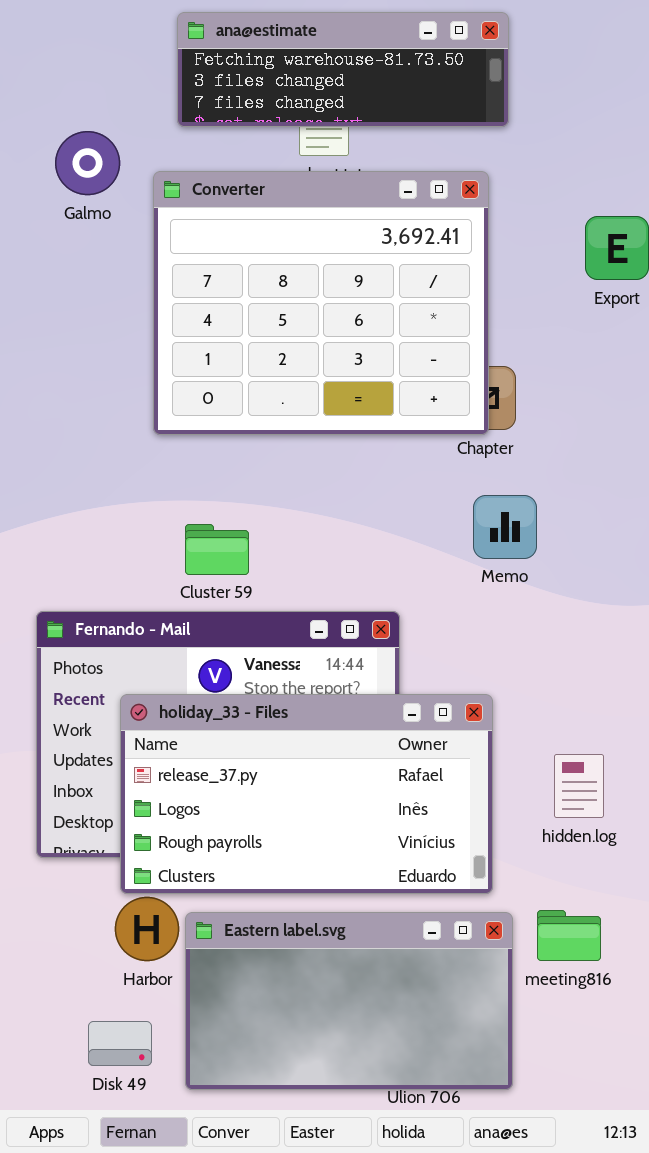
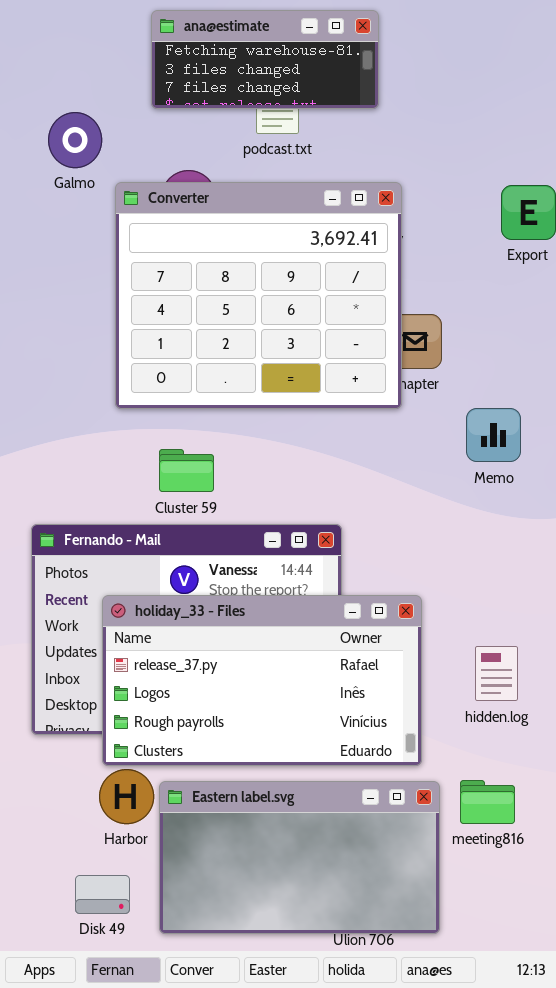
ana@estimate: [177,12,509,127] -> [151,10,379,109], resized
Converter: [153,171,489,435] -> [115,182,402,409], moved
Memo: [473,495,537,559] -> [466,408,521,462], moved

